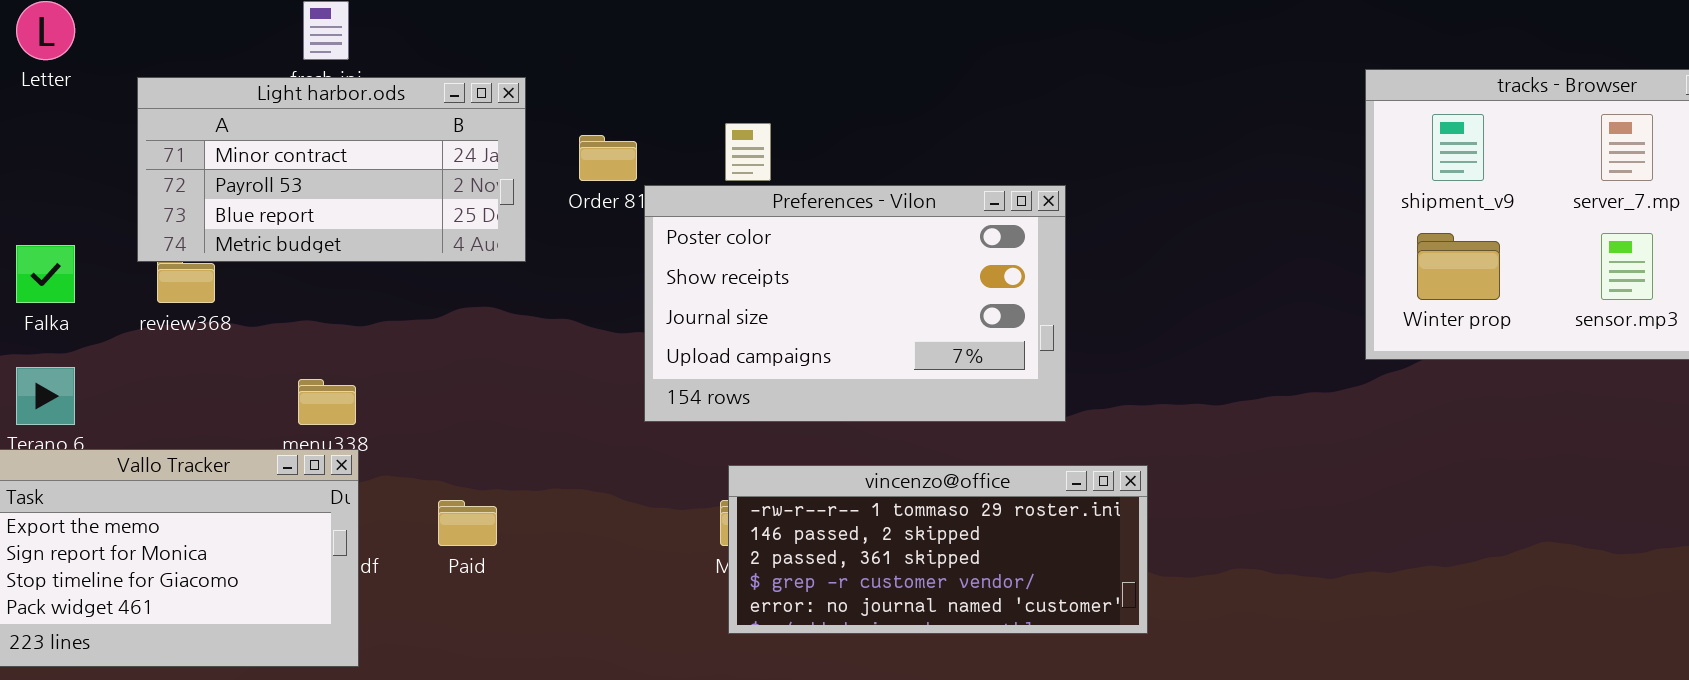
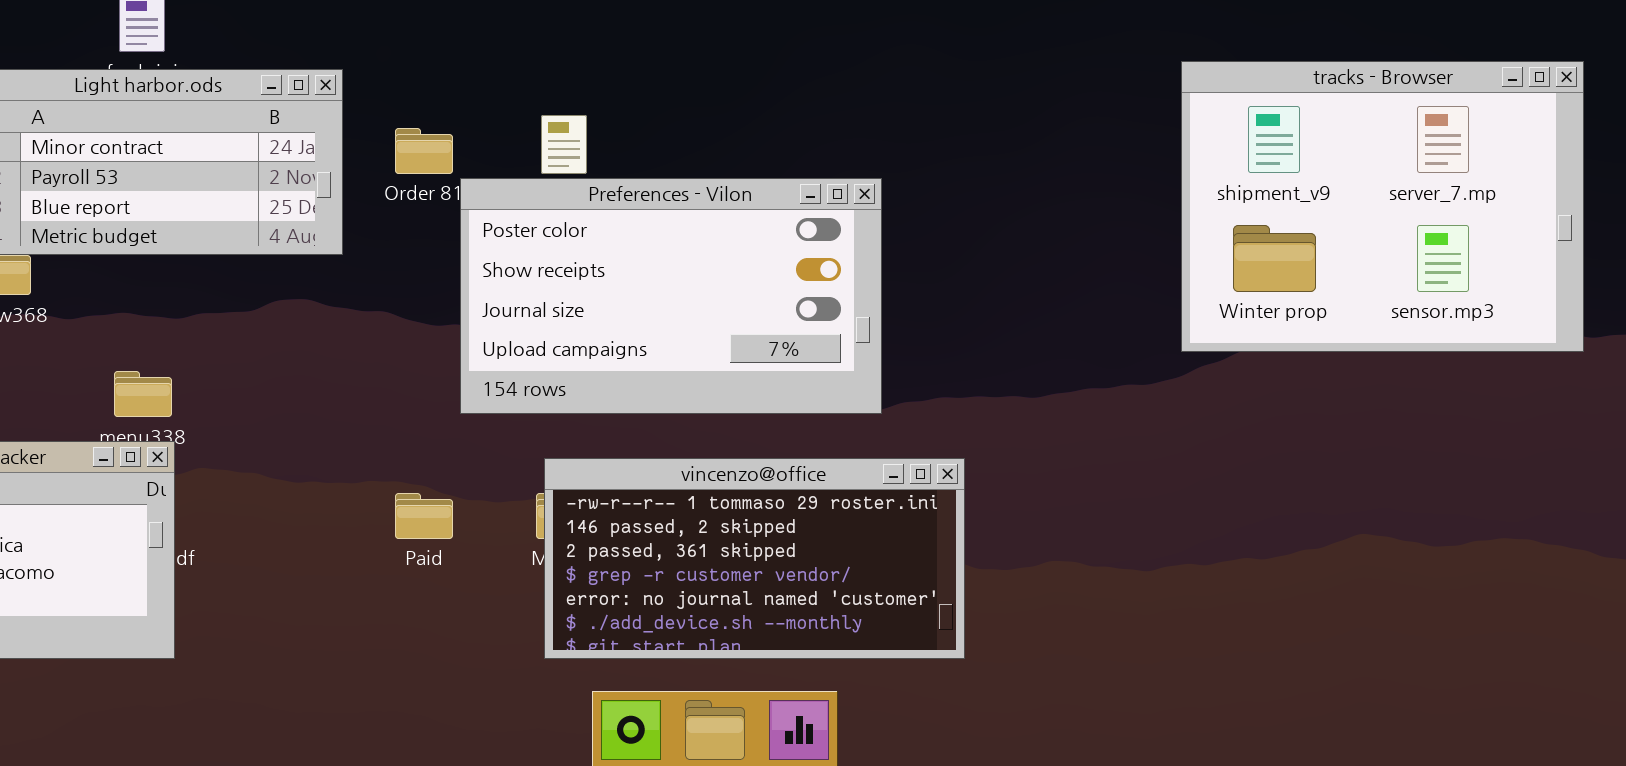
vincenzo@office: [728,465,1148,634] -> [544,458,965,659], resized
Paid: [438,500,497,546] -> [395,493,453,539], moved

